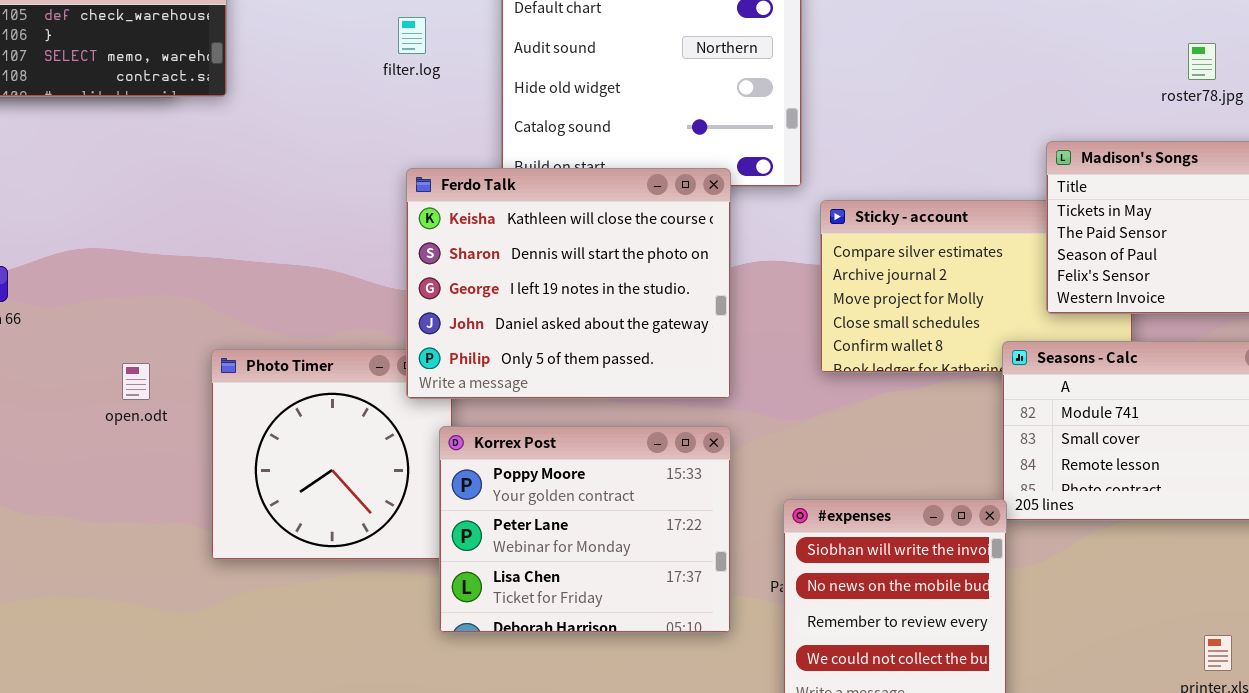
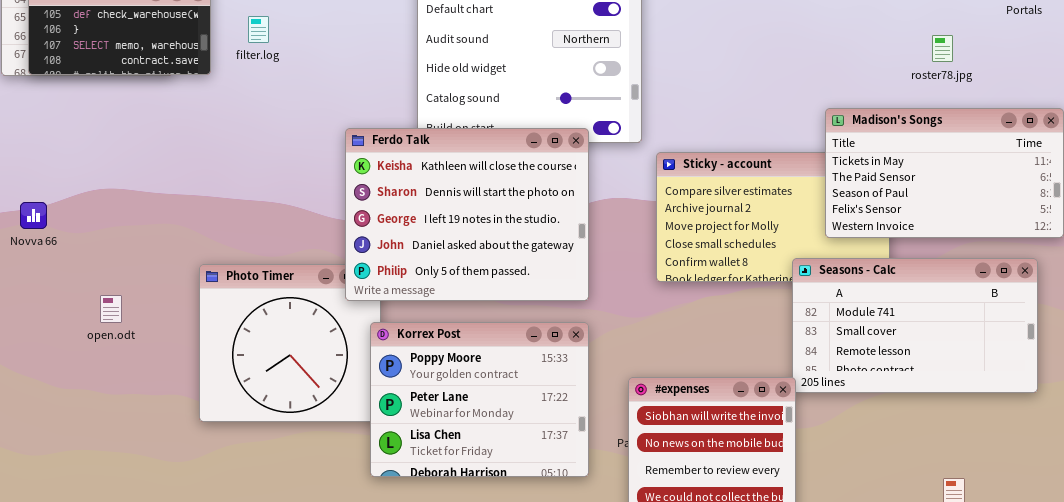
filter.log: [398,17,426,54] -> [248,16,269,43], moved
open.odt: [122,363,150,400] -> [100,295,122,323], moved

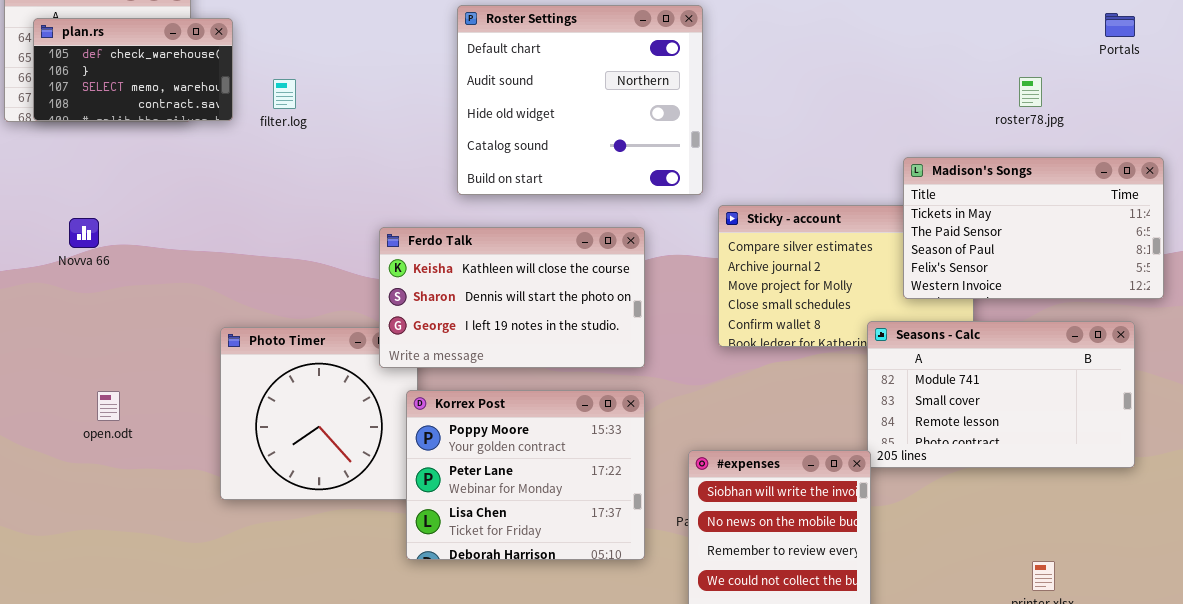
filter.log: [248,16,269,43] -> [273,79,296,109], moved
Ferdo Talk: [345,128,589,301] -> [379,227,645,368], resized
Novva 66: [20,202,47,229] -> [69,218,99,248], moved
open.odt: [100,295,122,323] -> [97,391,120,421], moved

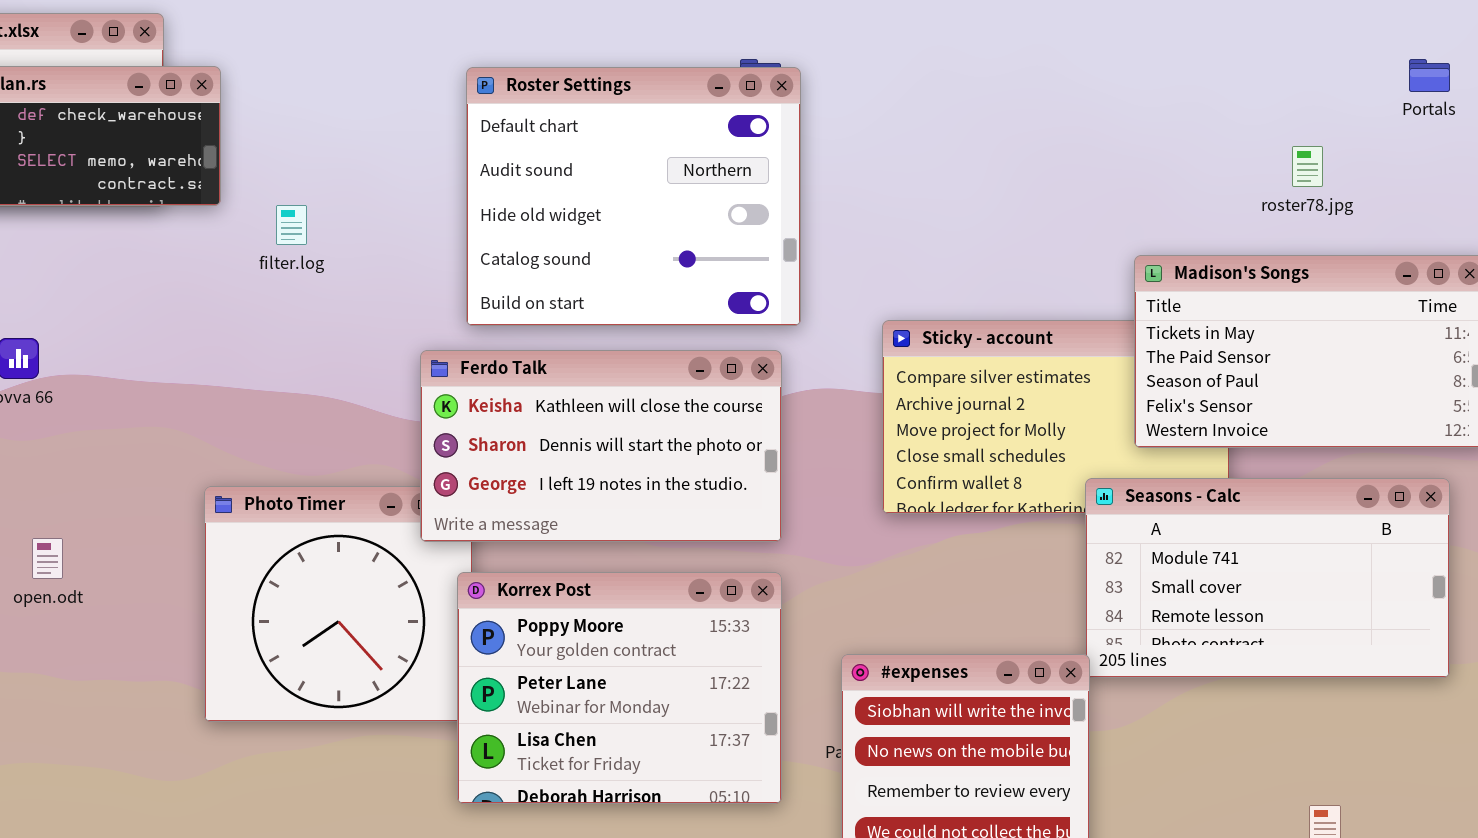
Roster Settings: [457,5,703,195] -> [466,67,801,326], moved
filter.log: [273,79,296,109] -> [276,205,307,245], moved
open.odt: [97,391,120,421] -> [32,538,63,579], moved

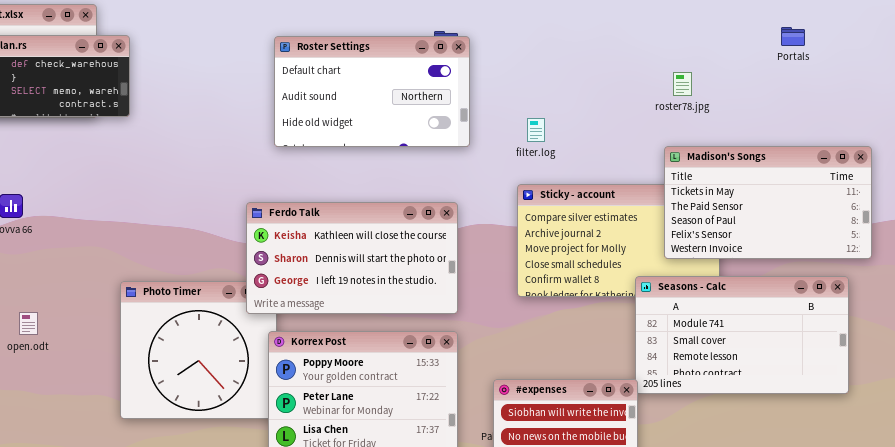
Portals: [1409,59,1450,92] -> [781,27,805,46], moved
Roster Settings: [466,67,801,326] -> [274,36,470,147], resized
roster78.jpg: [1292,146,1323,187] -> [673,72,692,96], moved
filter.log: [276,205,307,245] -> [527,118,545,142], moved

